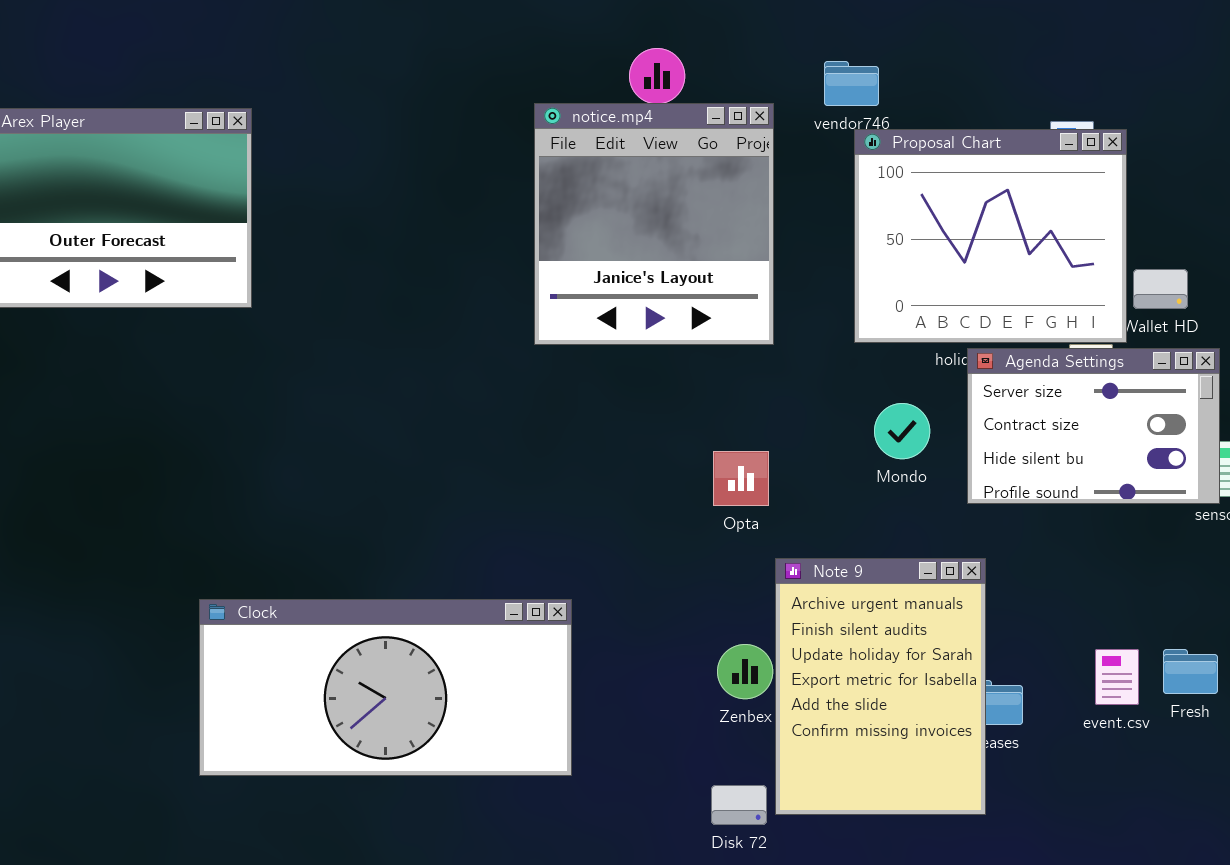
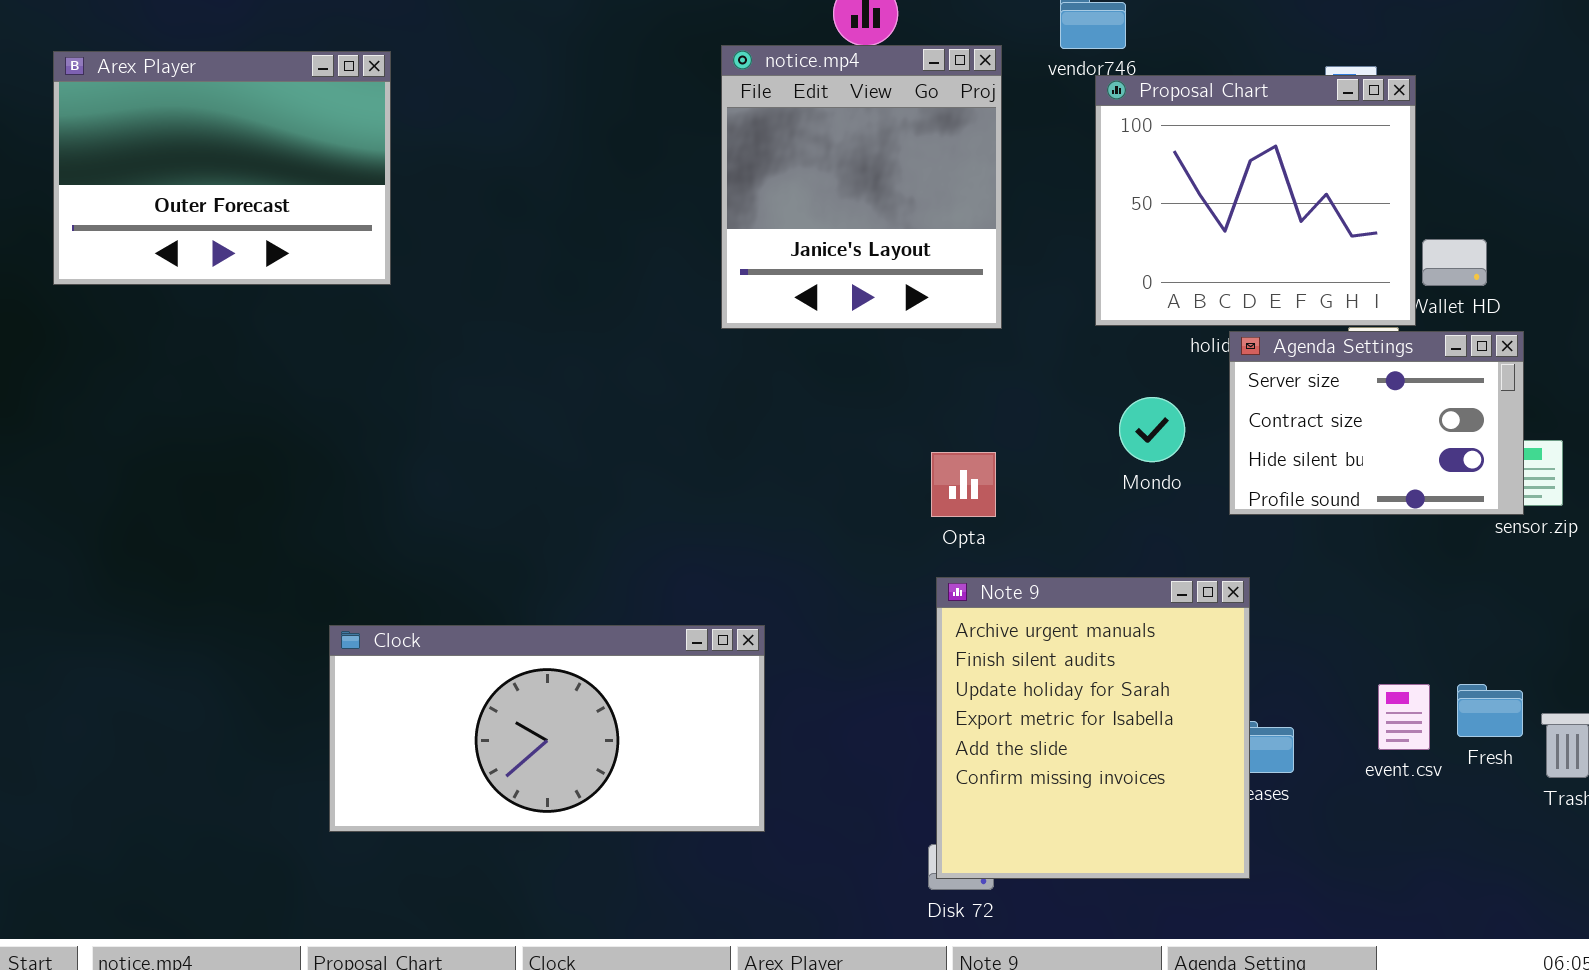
Note 9: [775,558,986,815] -> [936,577,1250,879], resized

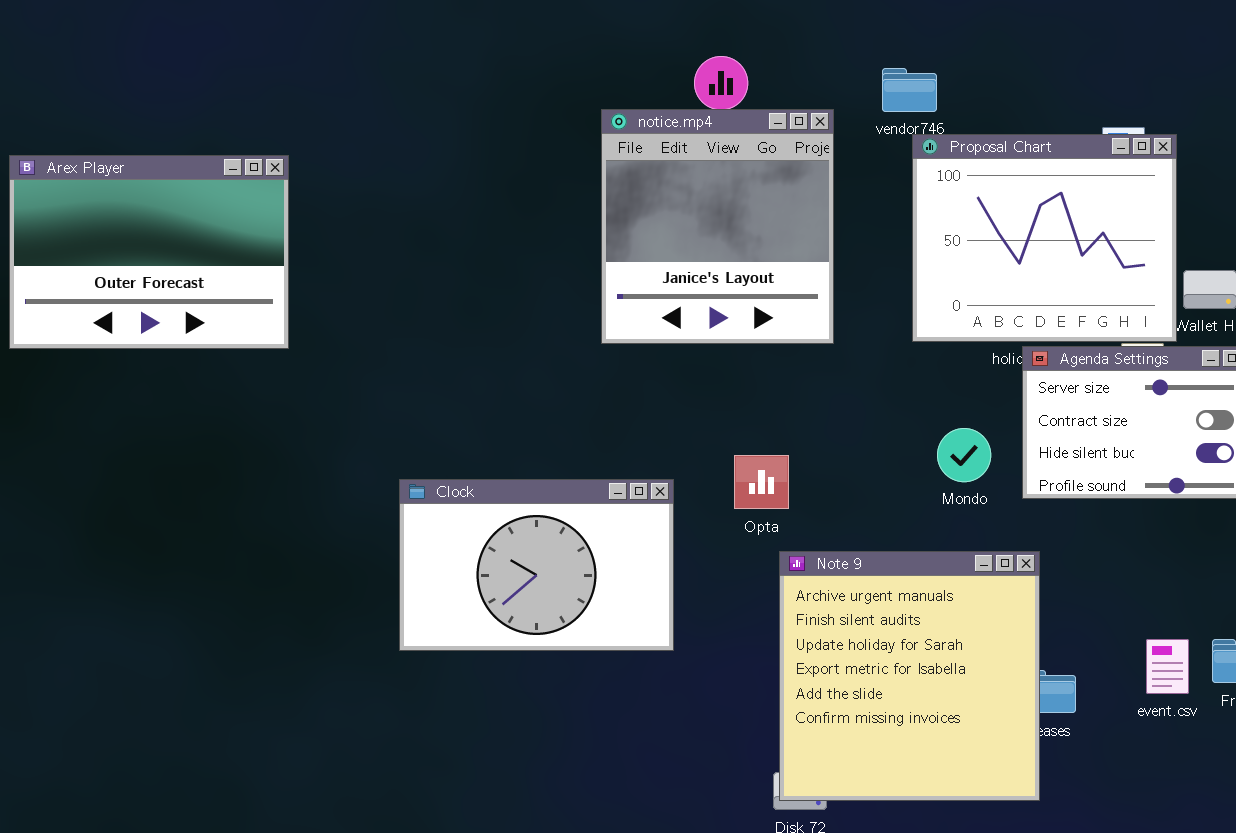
Arex Player: [53,51,391,285] -> [9,155,289,349], moved
Mondo: [1119,397,1185,462] -> [937,428,991,482], moved
Opta: [931,452,996,517] -> [734,455,789,509], moved
Clock: [329,625,765,832] -> [399,479,674,651], moved, resized

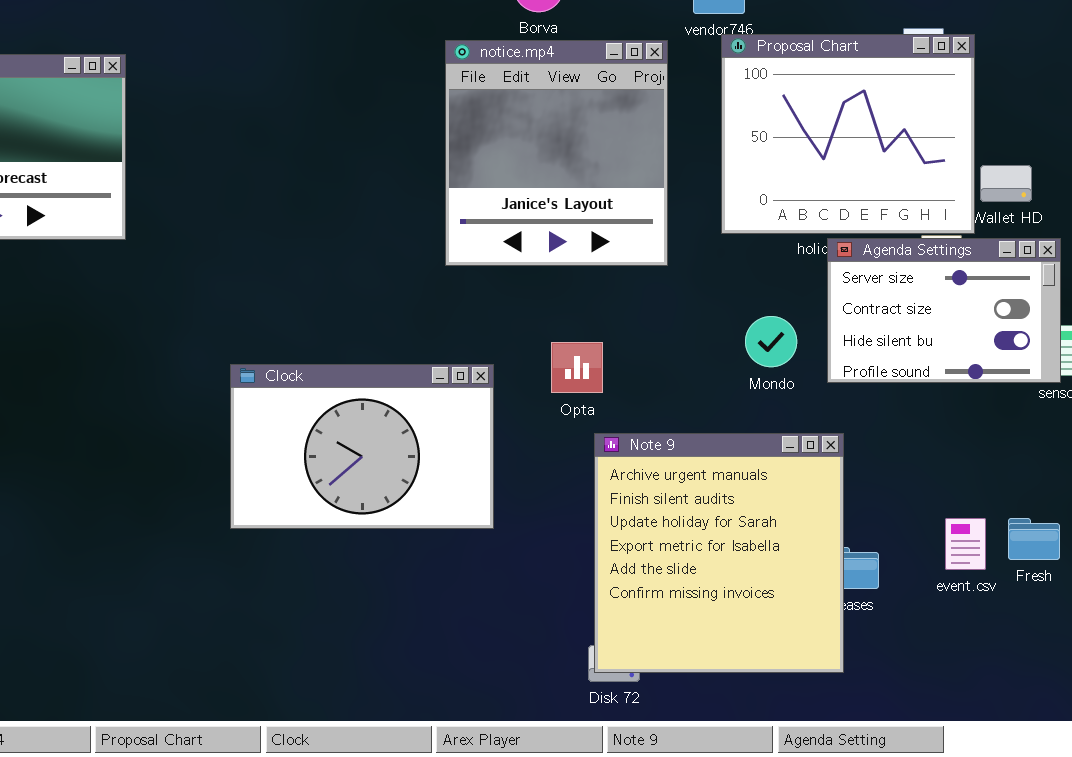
notice.mp4: [601,109,834,344] -> [445,40,668,266], moved

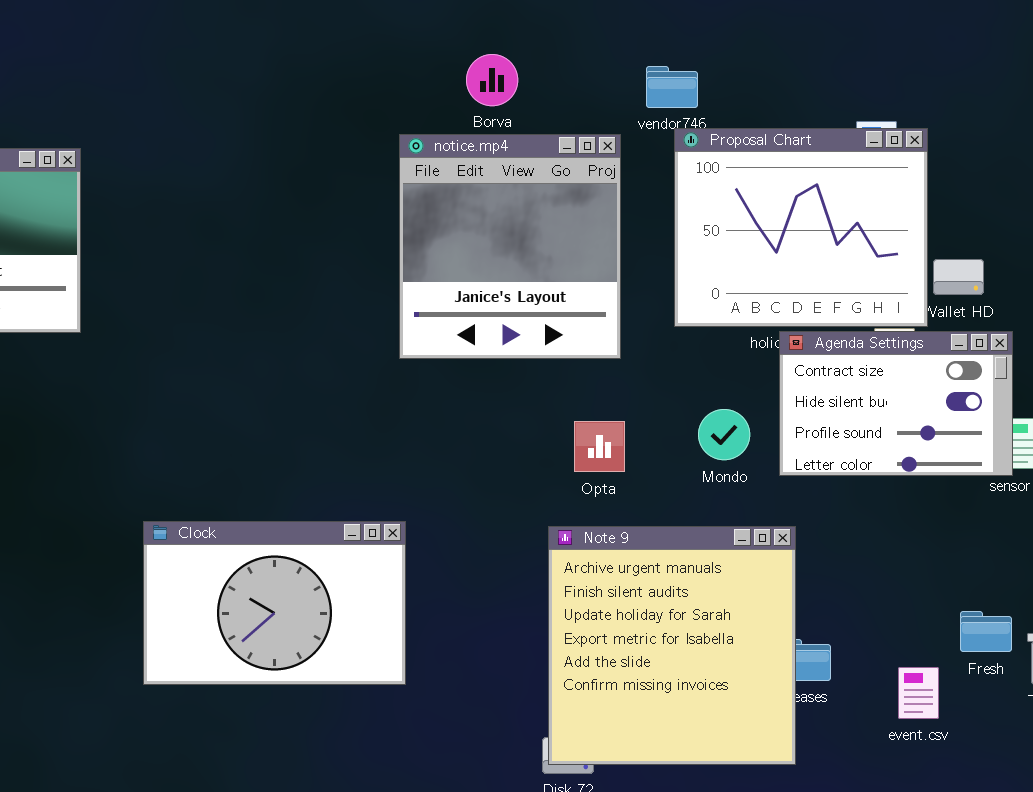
Agenda Settings: [827,238,1061,383] -> [779,331,1013,476], scrolled down 1 row
Opta: [551,342,603,393] -> [574,421,625,472], moved
Clock: [230,364,494,529] -> [143,521,406,685], moved
event.csv: [945,518,986,570] -> [898,667,939,719], moved

